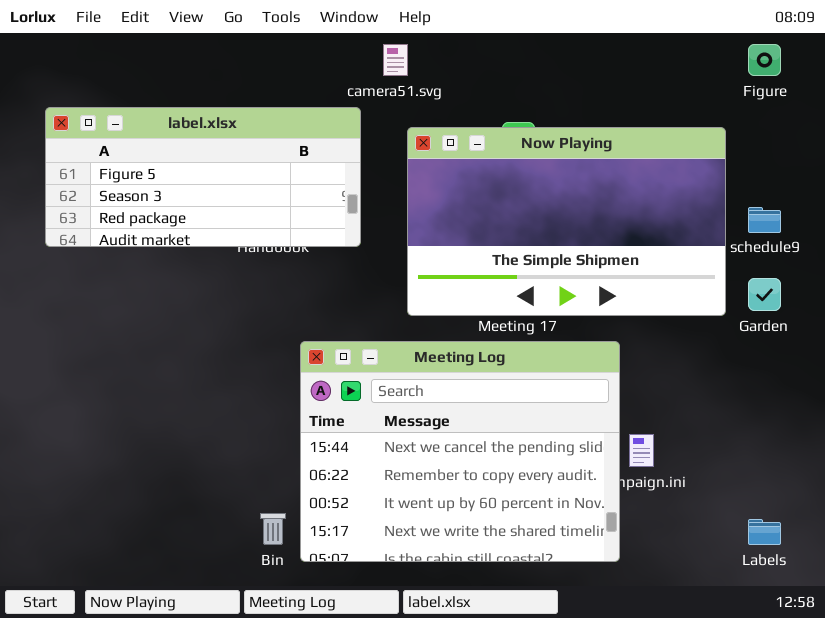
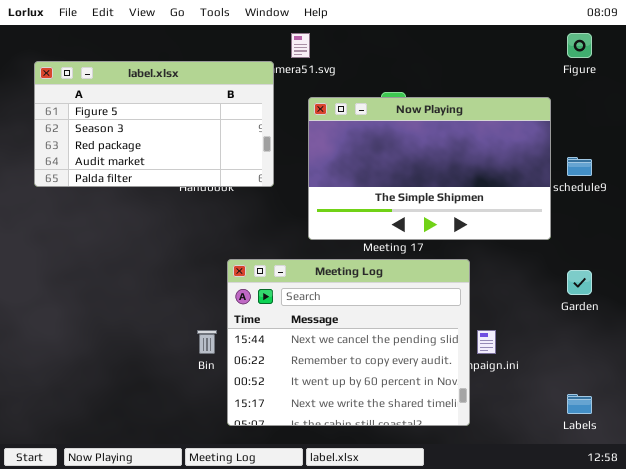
label.xlsx: [45,107,361,247] -> [34,61,274,187], resized
Garden: [748,278,781,311] -> [567,270,592,295], moved
Bin: [260,513,286,545] -> [197,330,217,354], moved

